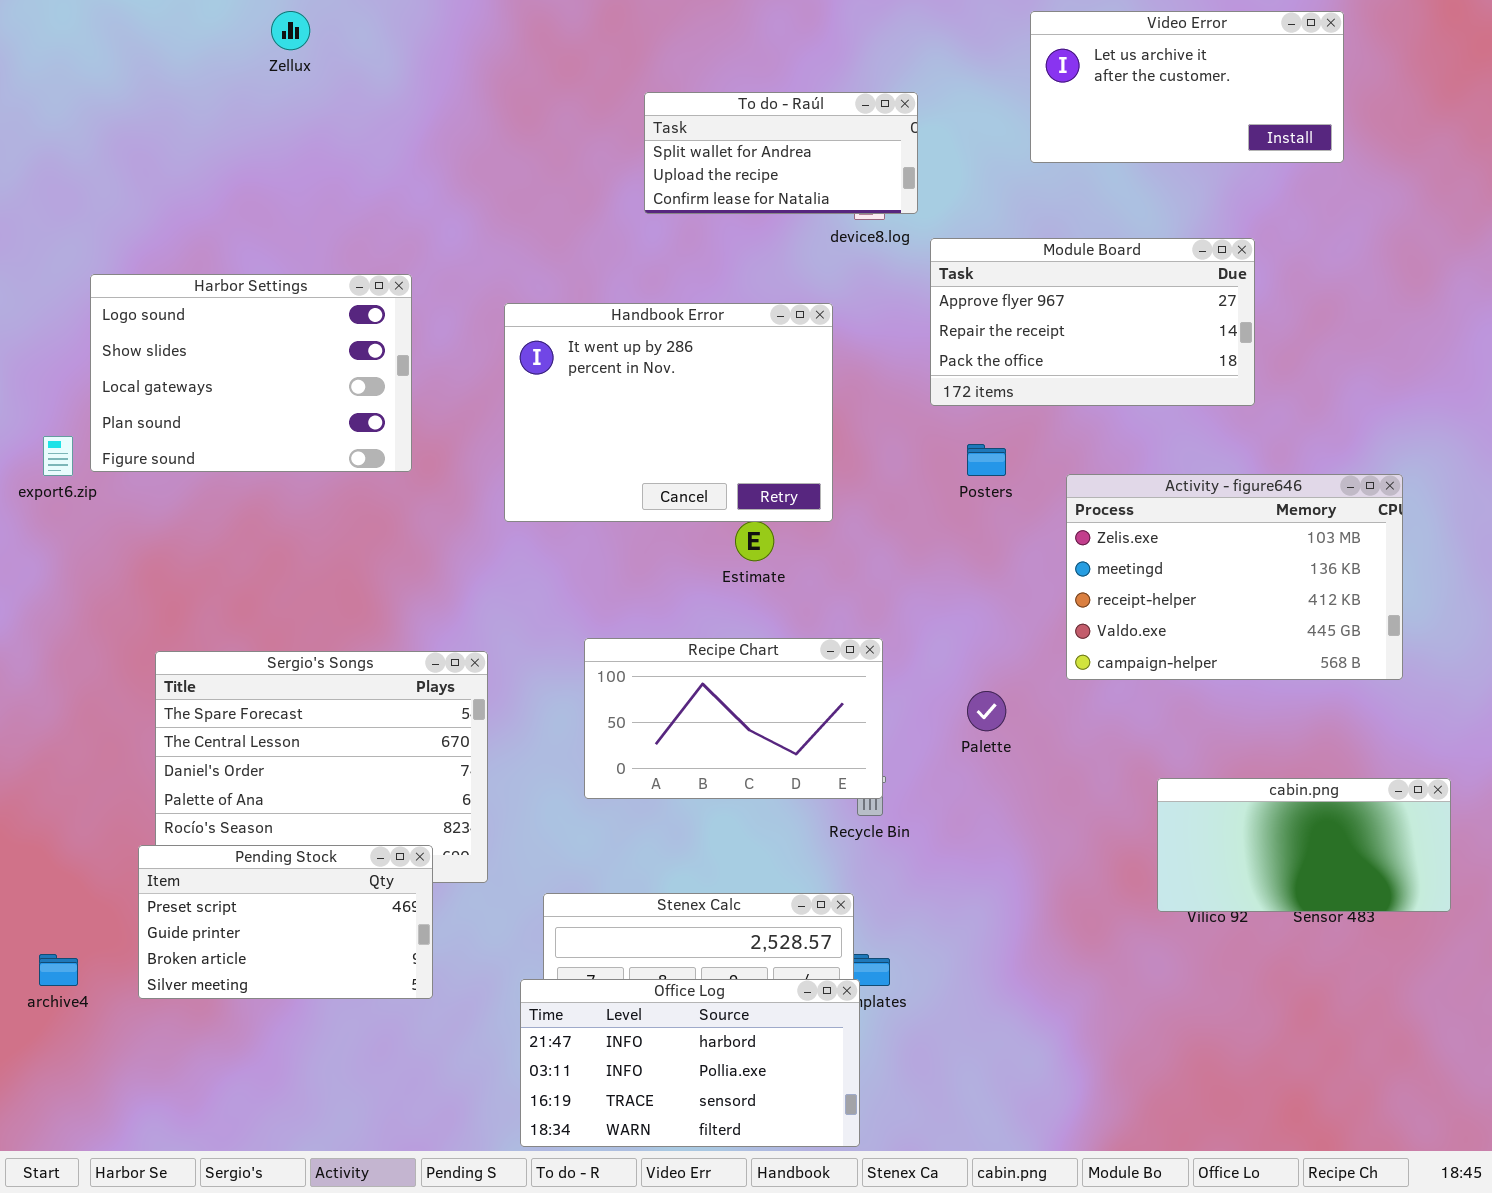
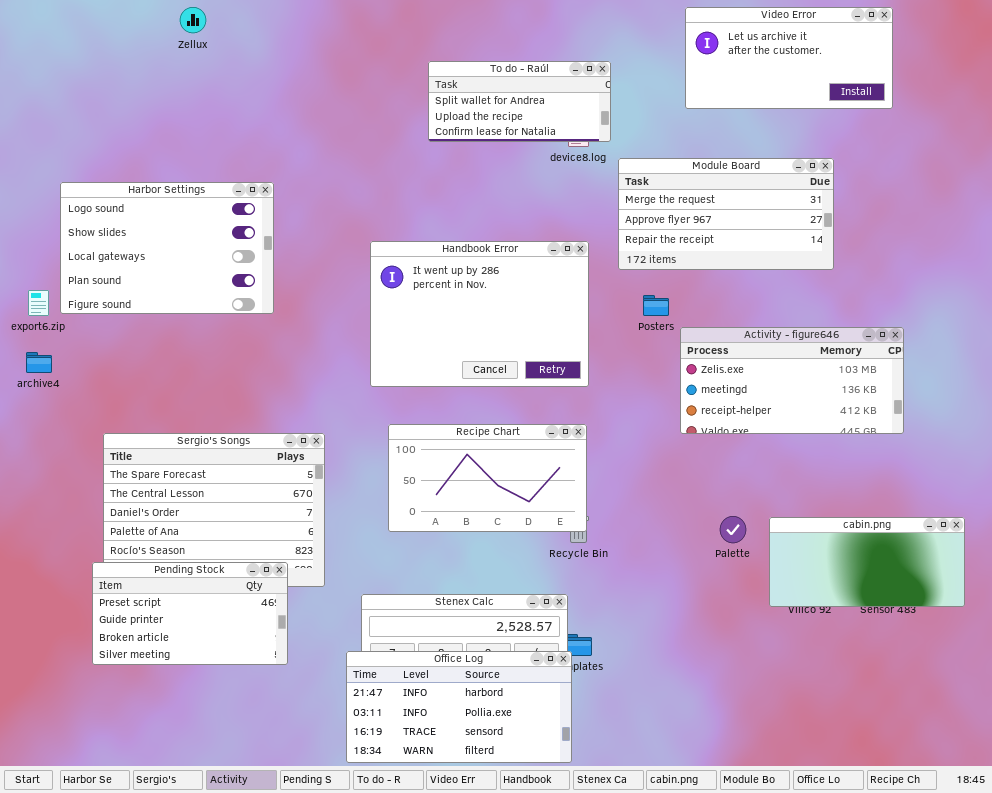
Module Board: [930,238,1255,406] -> [618,158,834,270], scrolled up 1 row
Handbook Error: [504,303,833,522] -> [370,241,589,387], moved
Activity - figure646: [1066,474,1403,680] -> [680,327,904,434], moved, resized
Palette: [967,691,1006,731] -> [720,516,746,543], moved
archive4: [39,954,78,986] -> [26,352,52,373], moved

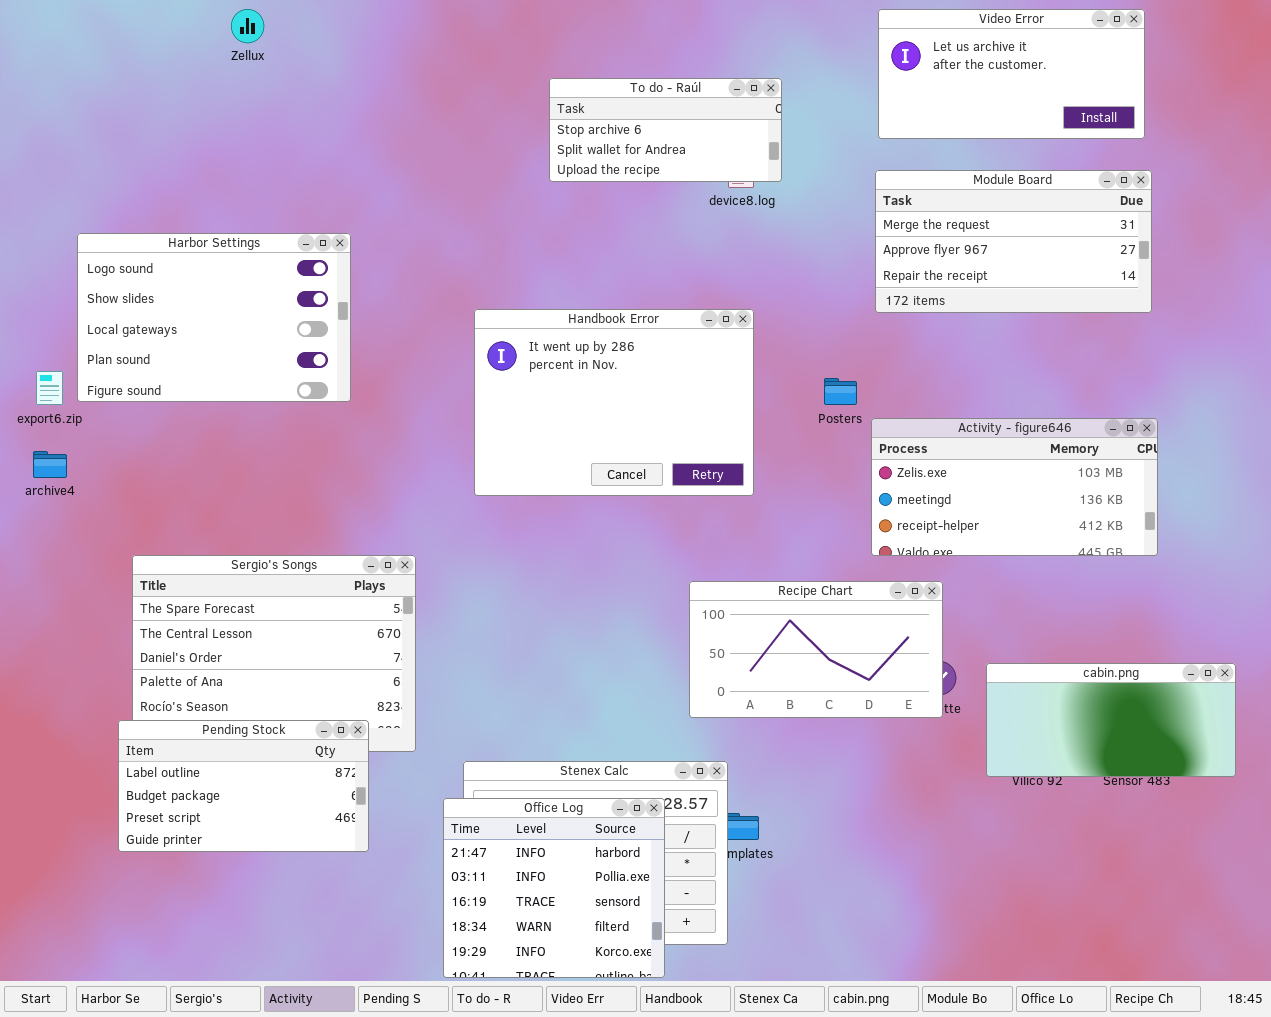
To do - Raúl: [428,61,611,142] -> [549,78,782,182], scrolled up 1 row
Module Board: [618,158,834,270] -> [875,170,1152,313], moved
Recipe Chart: [388,424,587,532] -> [689,581,943,718], moved
Pending Stock: [92,562,288,665] -> [118,720,369,852], scrolled up 2 rows
Office Log: [346,651,572,763] -> [443,798,665,978], resized

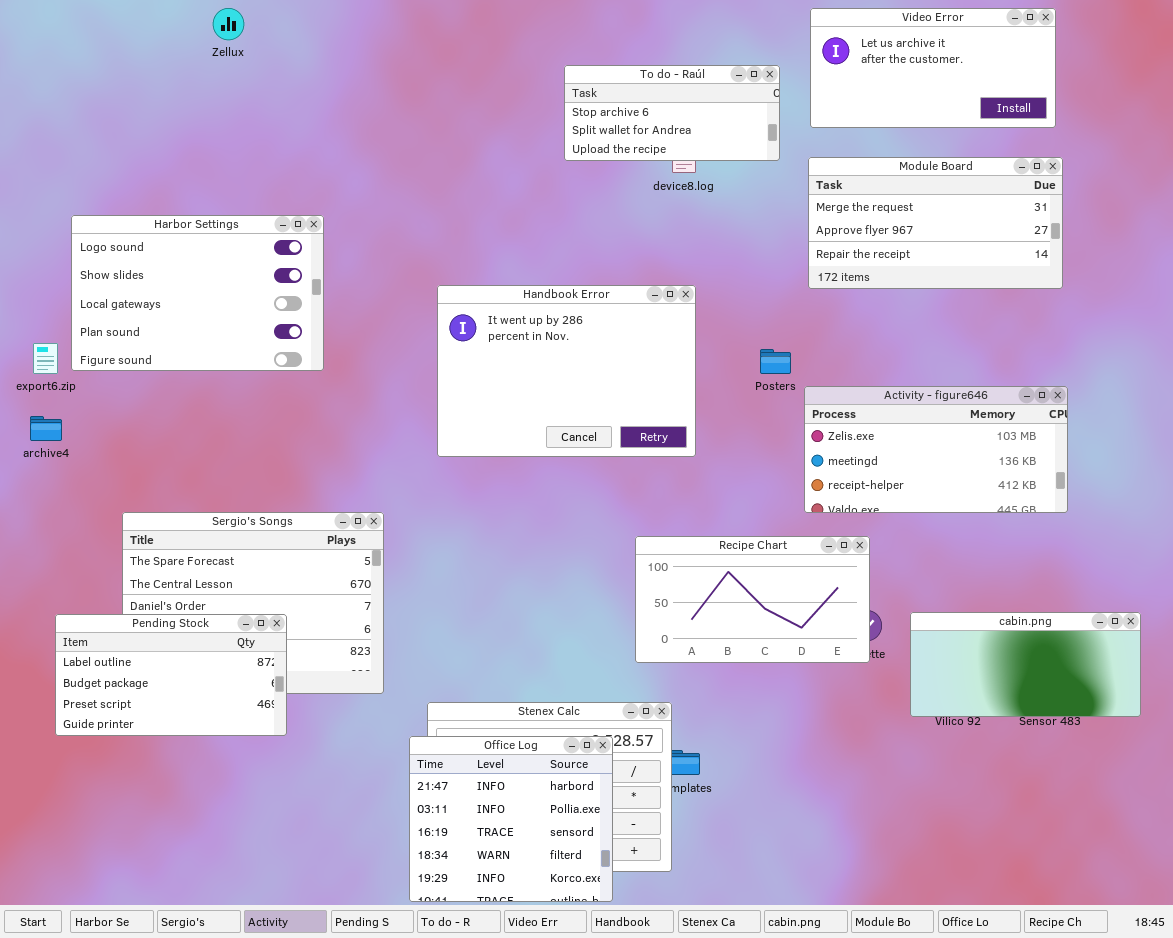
To do - Raúl: [549,78,782,182] -> [564,65,780,161], moved
Pending Stock: [118,720,369,852] -> [55,614,287,736], moved

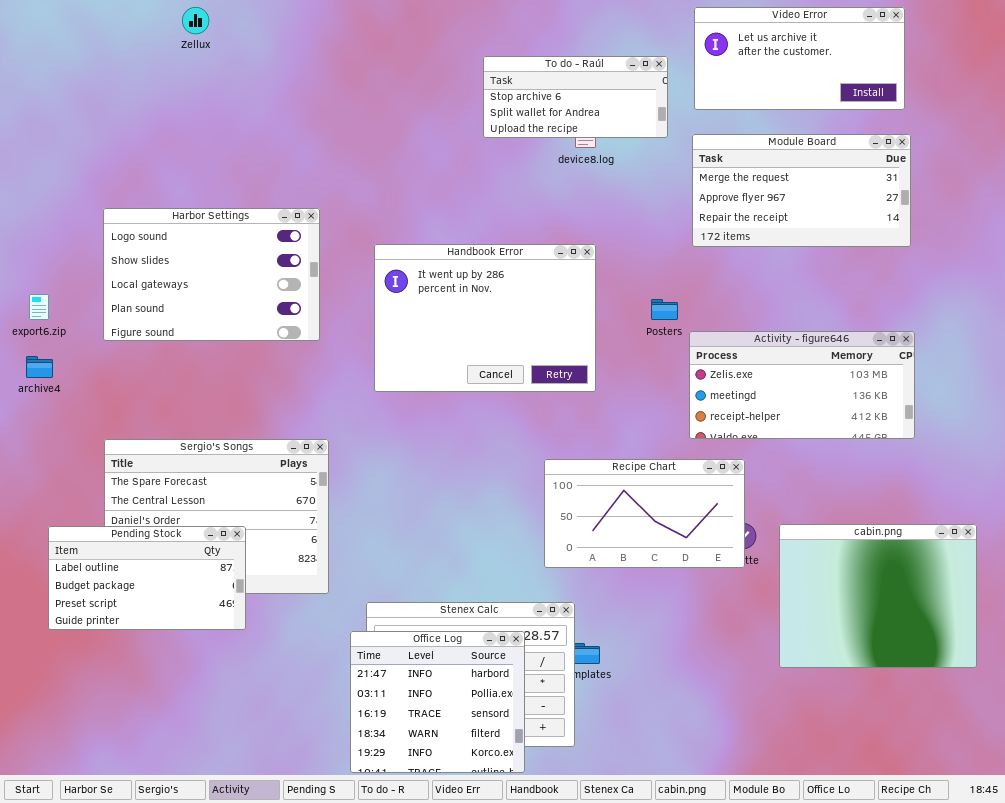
Harbor Settings: [71,215,324,371] -> [103,208,320,341], moved
cabin.png: [910,612,1141,717] -> [779,524,977,668], resized

